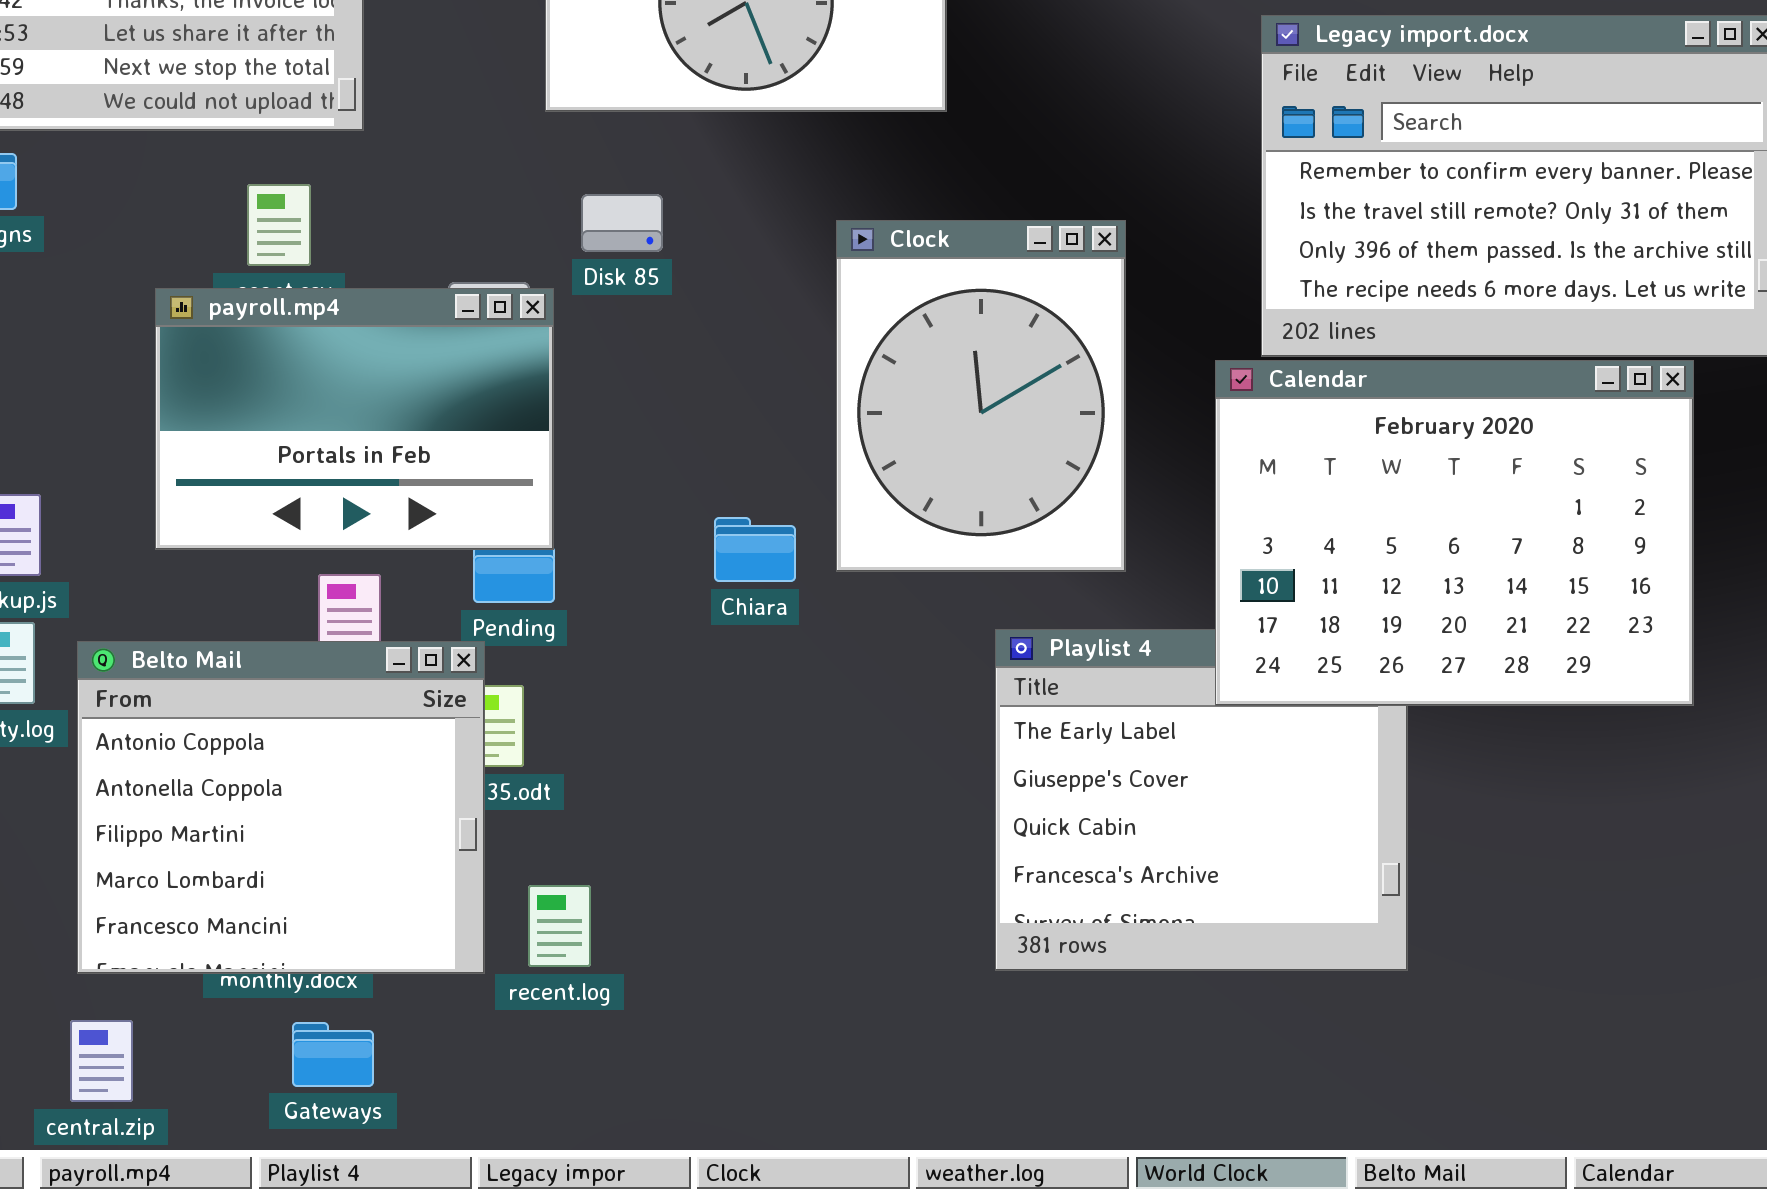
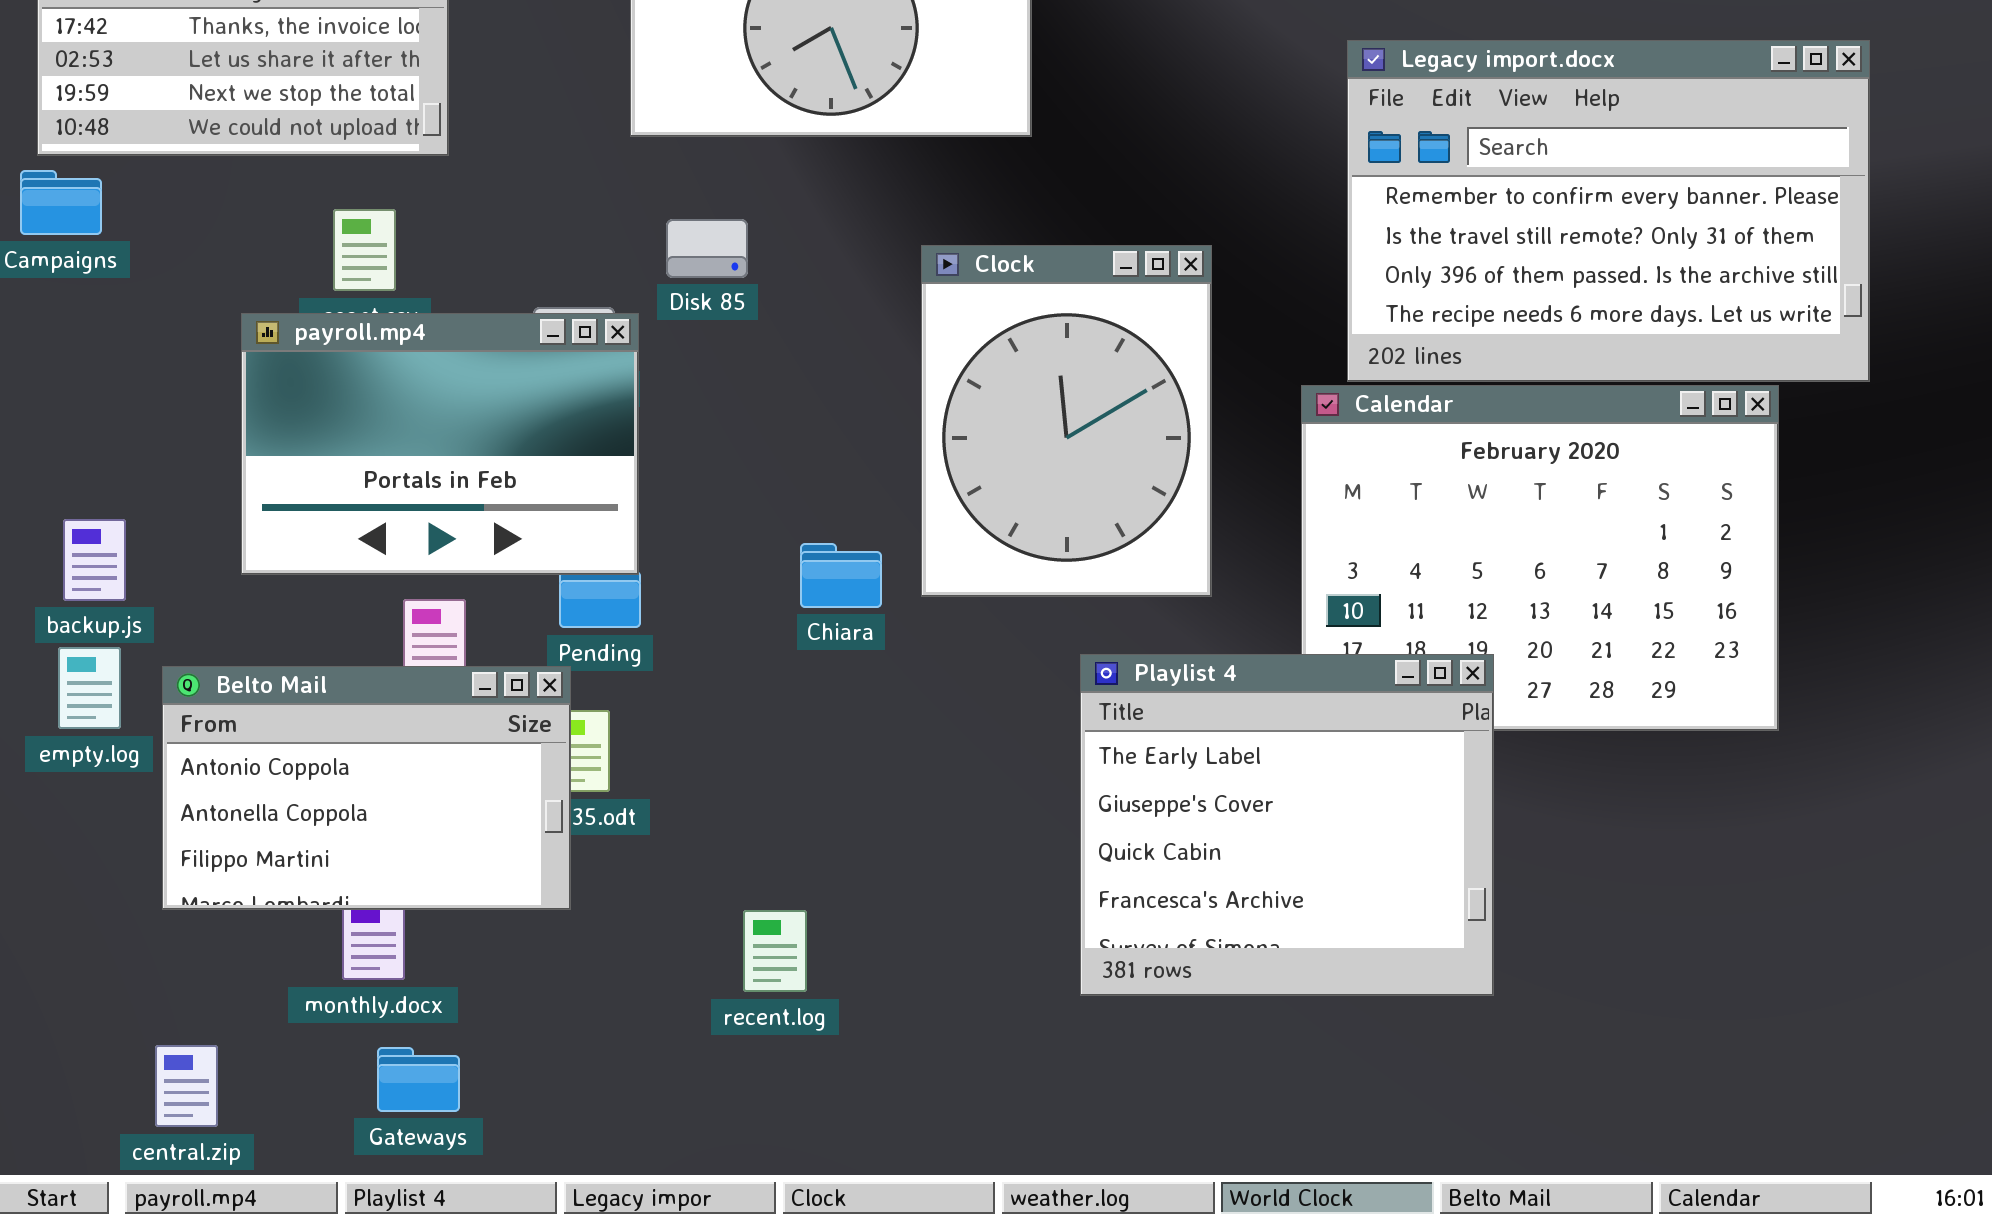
Playlist 4: [995,629,1408,971] -> [1080,654,1494,996], raised
Belto Mail: [77,641,485,974] -> [162,666,571,910], resized
recent.log: [528,885,591,967] -> [743,910,807,992], moved

